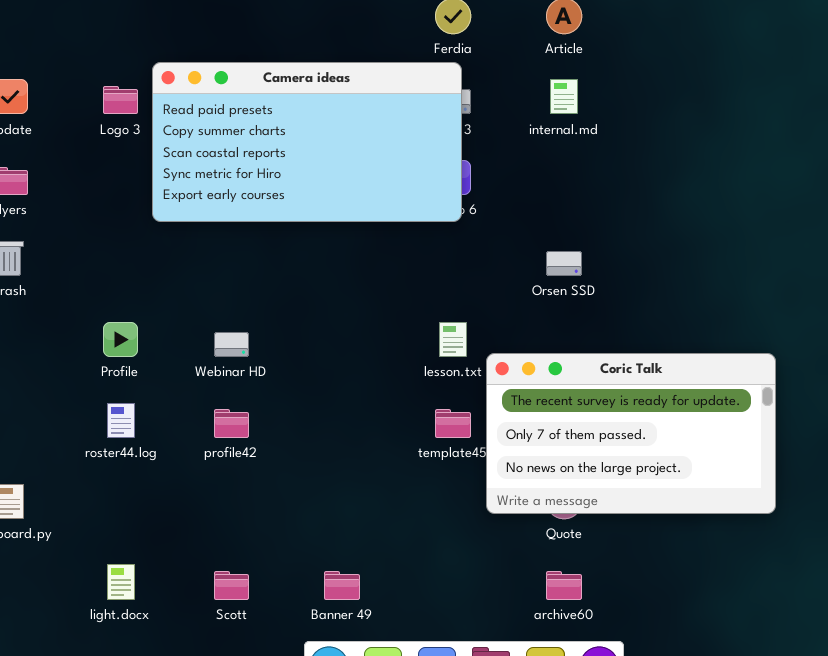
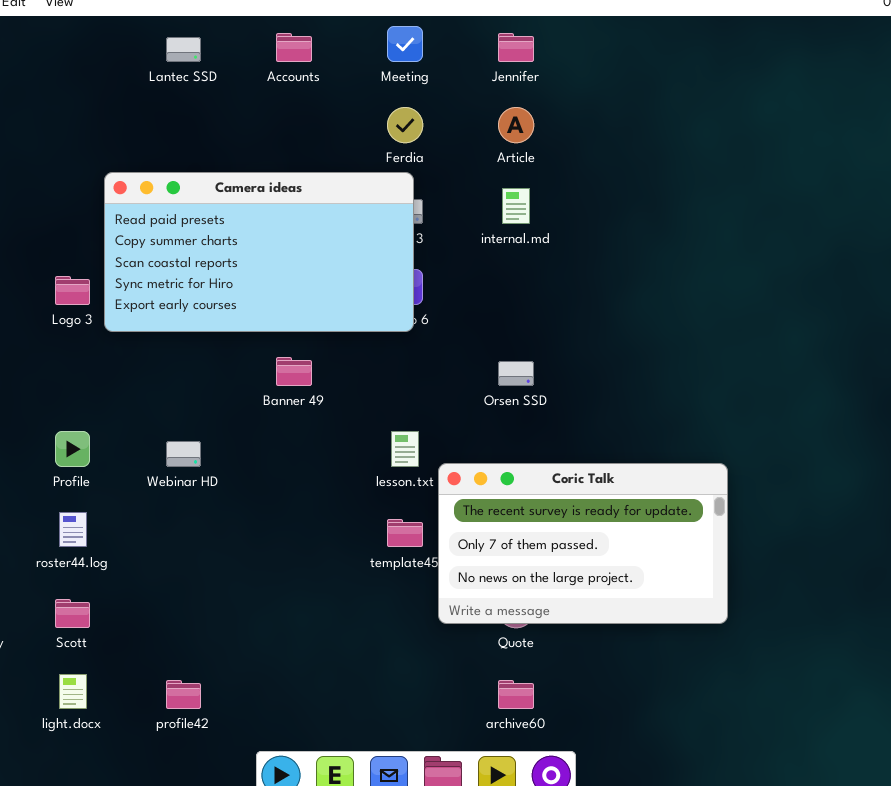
Logo 3: [103,86,138,114] -> [55,276,90,305], moved
profile42: [214,409,249,438] -> [166,680,201,709], moved
Scott: [214,571,249,600] -> [55,599,90,628], moved
Banner 49: [324,571,360,600] -> [276,357,312,386], moved

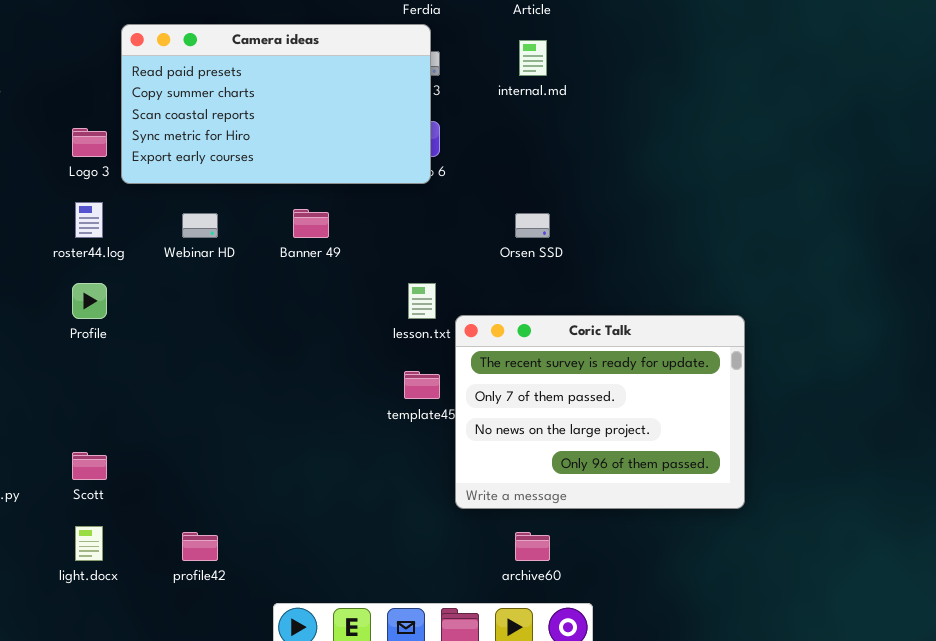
Webinar HD: [166,441,201,467] -> [182,213,218,238], moved
Coric Talk: [438,463,728,624] -> [455,315,745,509], resized
roster44.log: [59,512,87,547] -> [75,202,103,238], moved

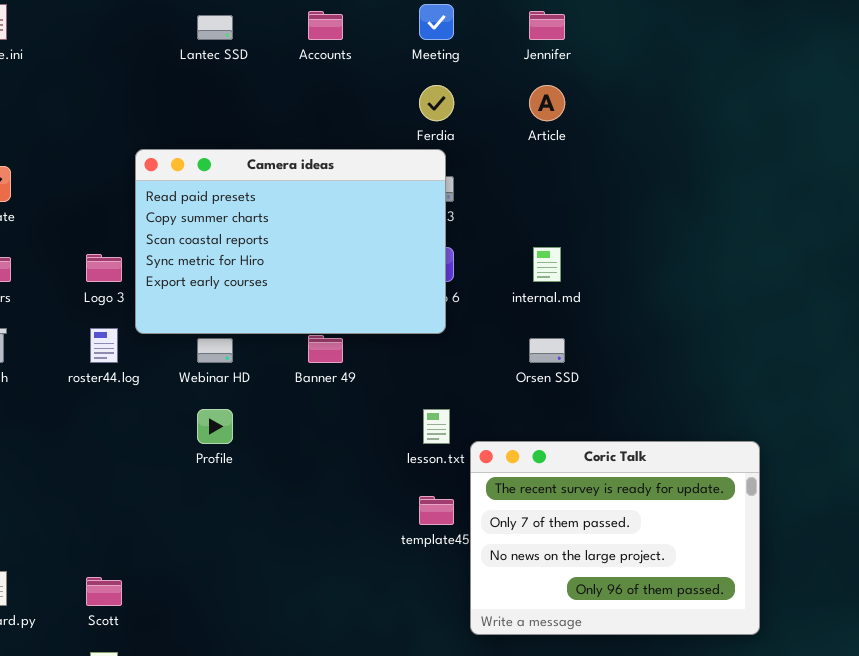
Camera ideas: [121,24,431,184] -> [135,149,446,334], resized
internal.md: [519,40,547,76] -> [533,247,561,282], moved
Profile: [72,283,107,319] -> [197,409,233,444], moved

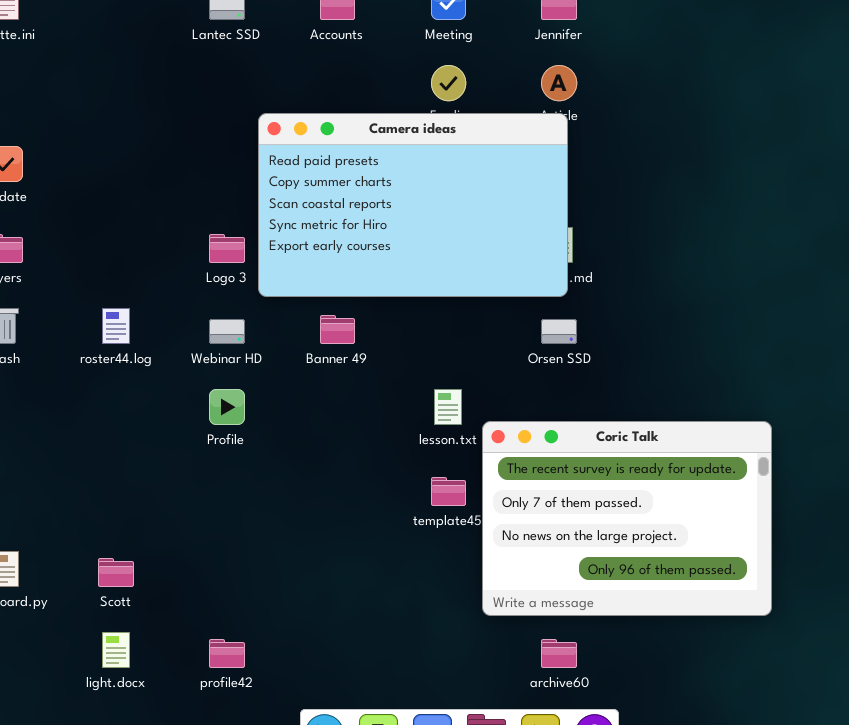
Camera ideas: [135,149,446,334] -> [258,113,568,297], moved
Logo 3: [86,254,122,282] -> [209,234,245,263], moved

